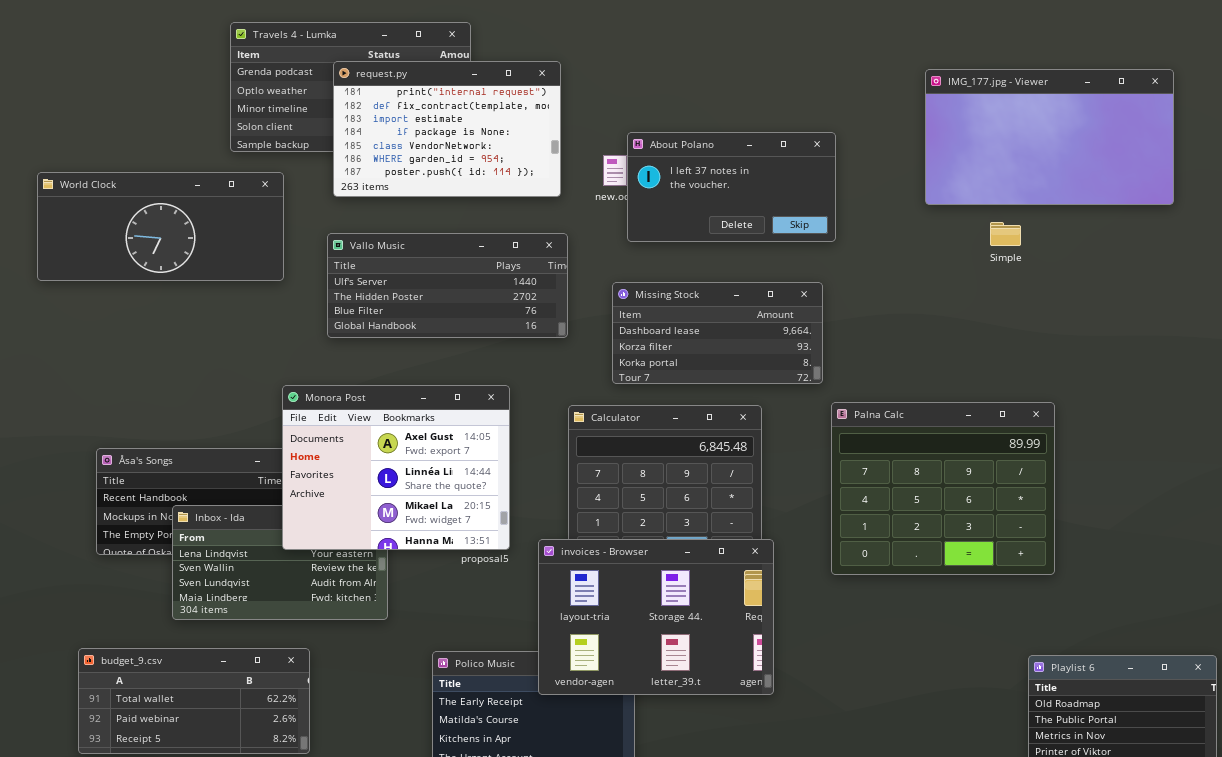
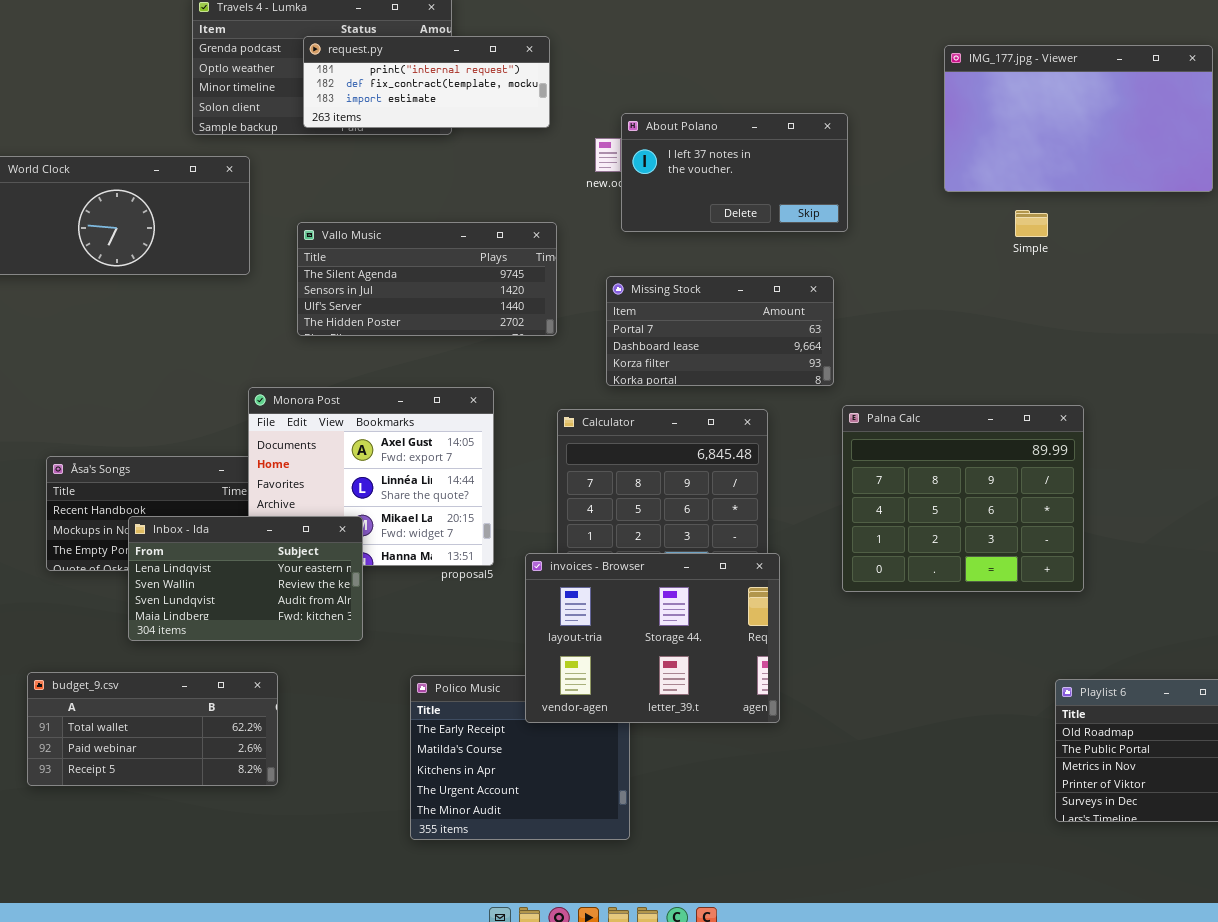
request.py: [333,61,561,197] -> [303,36,550,128], resized
Vallo Music: [327,233,568,338] -> [297,222,557,336], scrolled up 2 rows
Missing Stock: [612,282,823,384] -> [606,276,834,386], scrolled up 1 row
Inbox - Ida: [172,505,388,620] -> [128,516,363,641], raised

